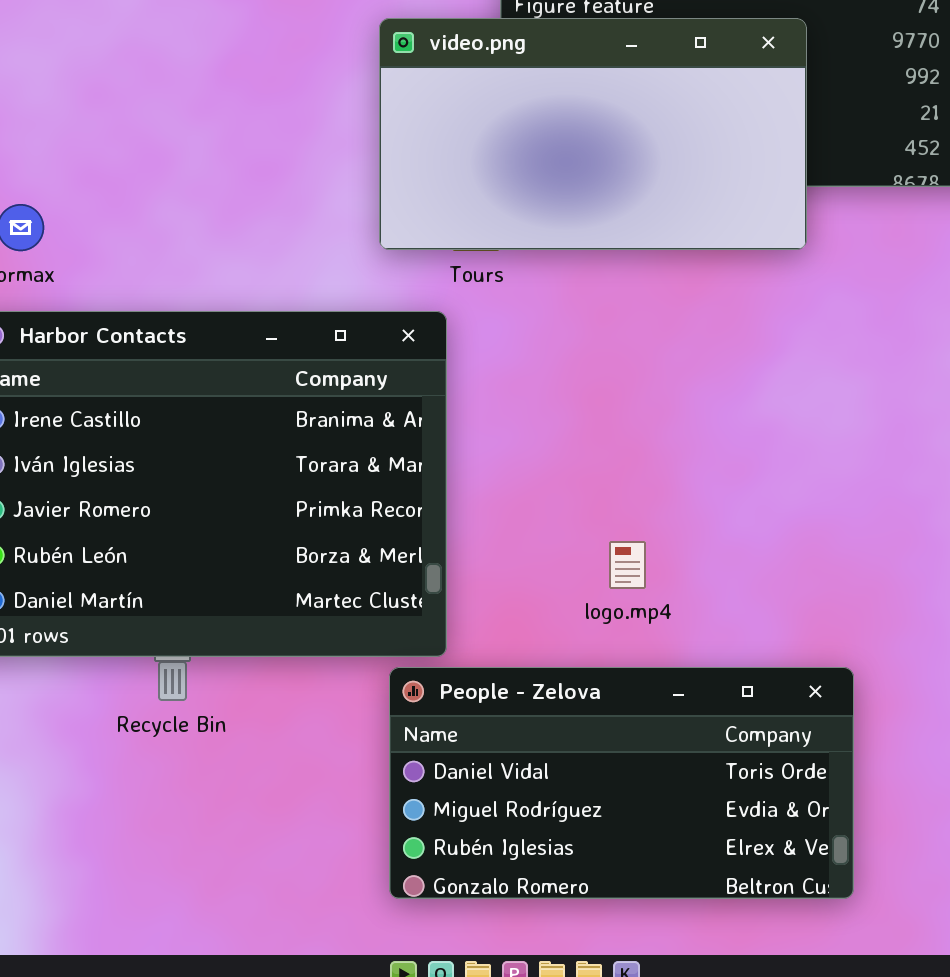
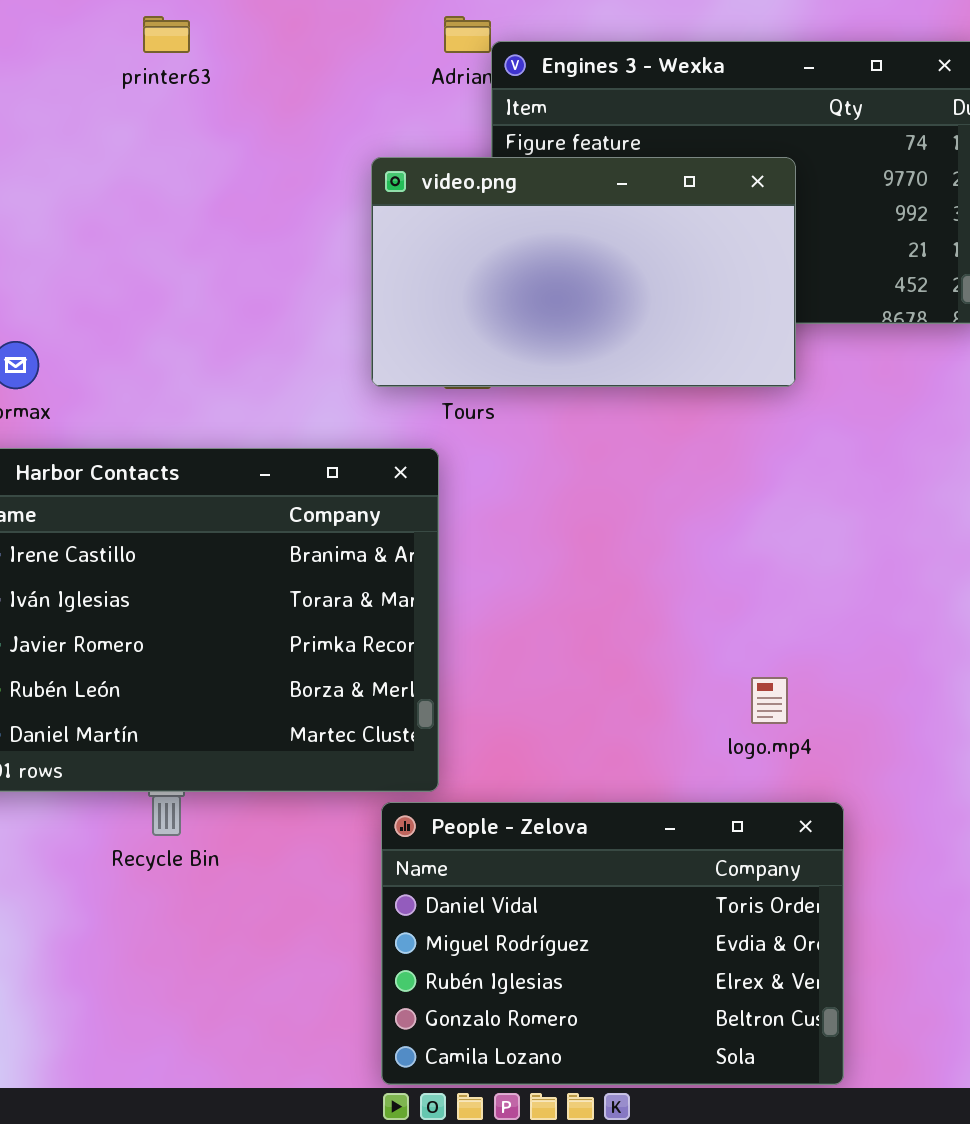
logo.mp4: [609,541,646,589] -> [751,677,788,724], moved
People - Zelova: [389,667,854,899] -> [381,802,844,1085], resized

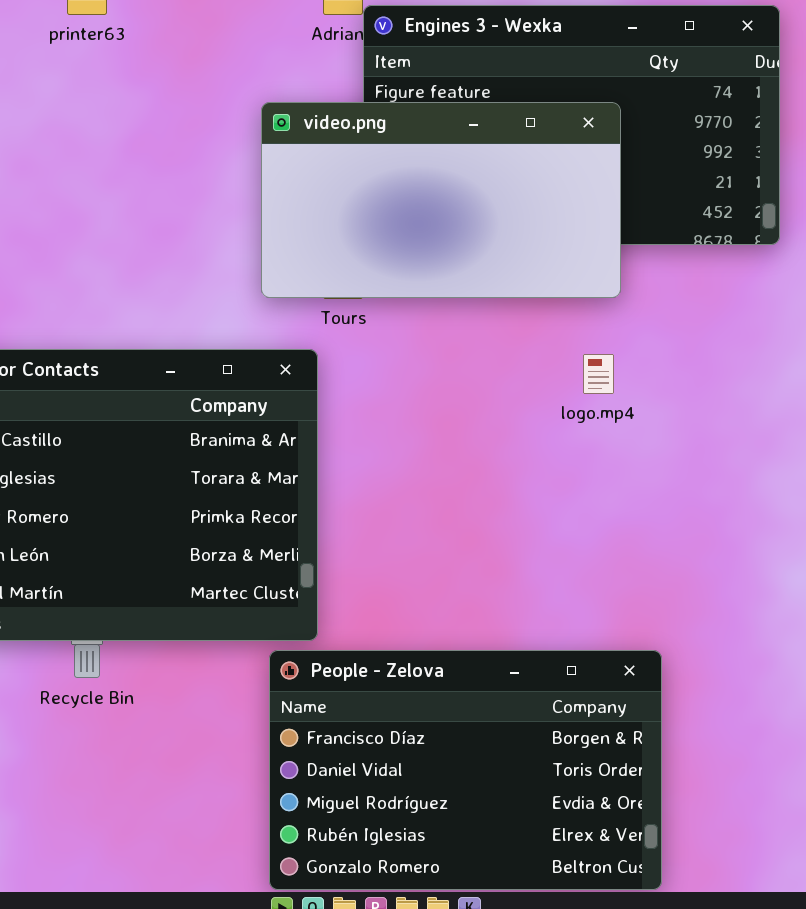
logo.mp4: [751,677,788,724] -> [583,354,614,394], moved
People - Zelova: [381,802,844,1085] -> [269,650,662,890], scrolled up 1 row

